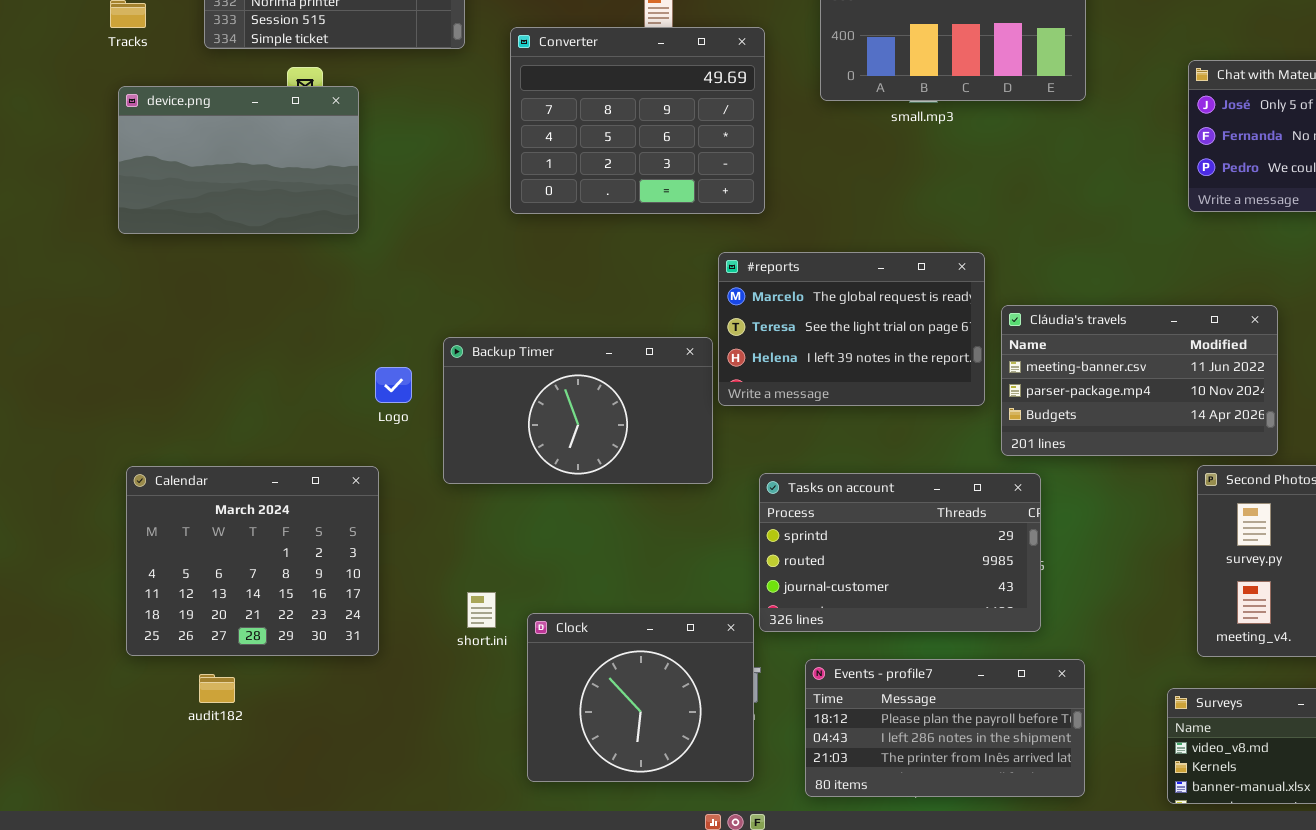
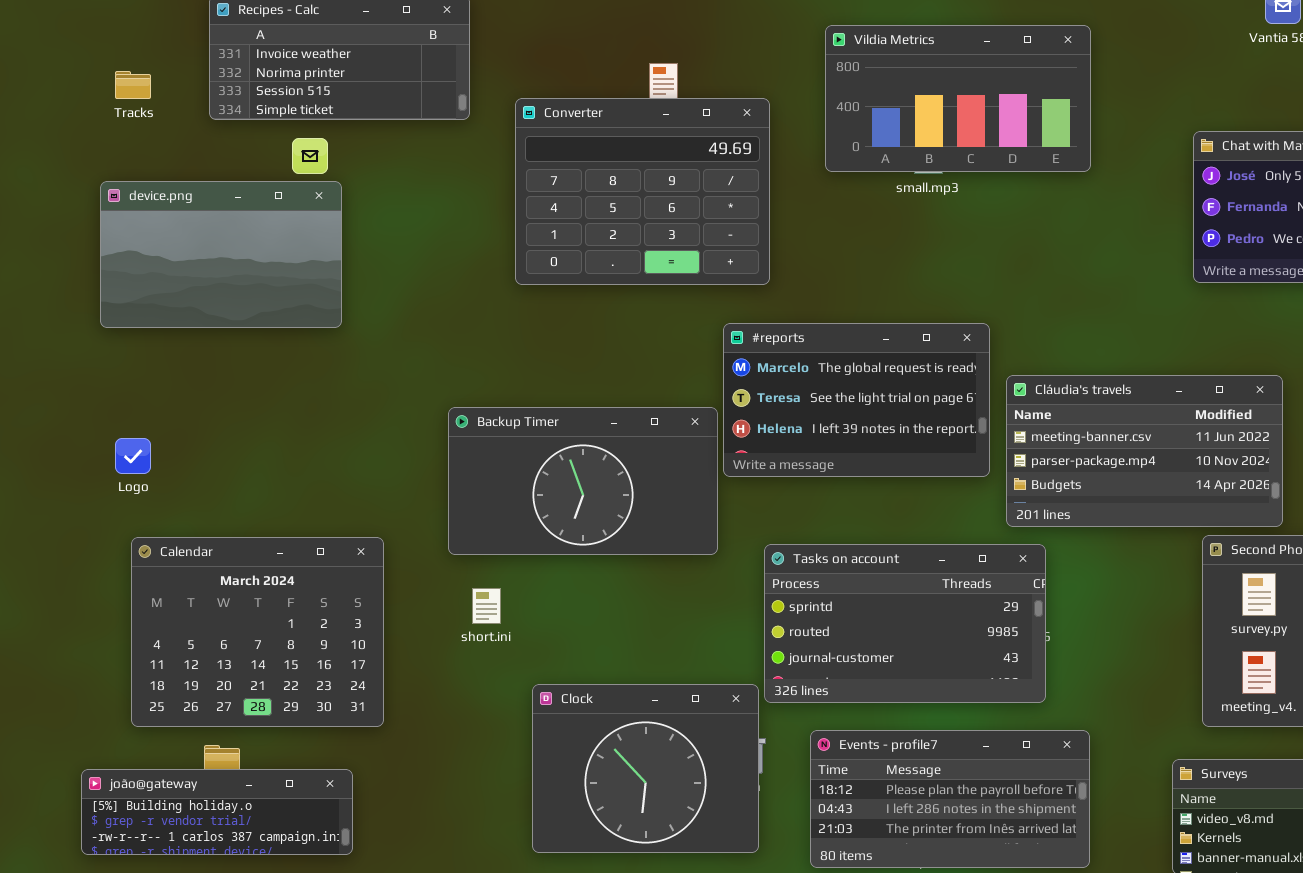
device.png: [118,86,359,234] -> [100,181,342,328], moved
Logo: [375,367,412,403] -> [115,438,151,474], moved
short.ini: [467,592,496,628] -> [472,588,501,624], moved
joão@gateway: none -> [81,769,353,855], opened

